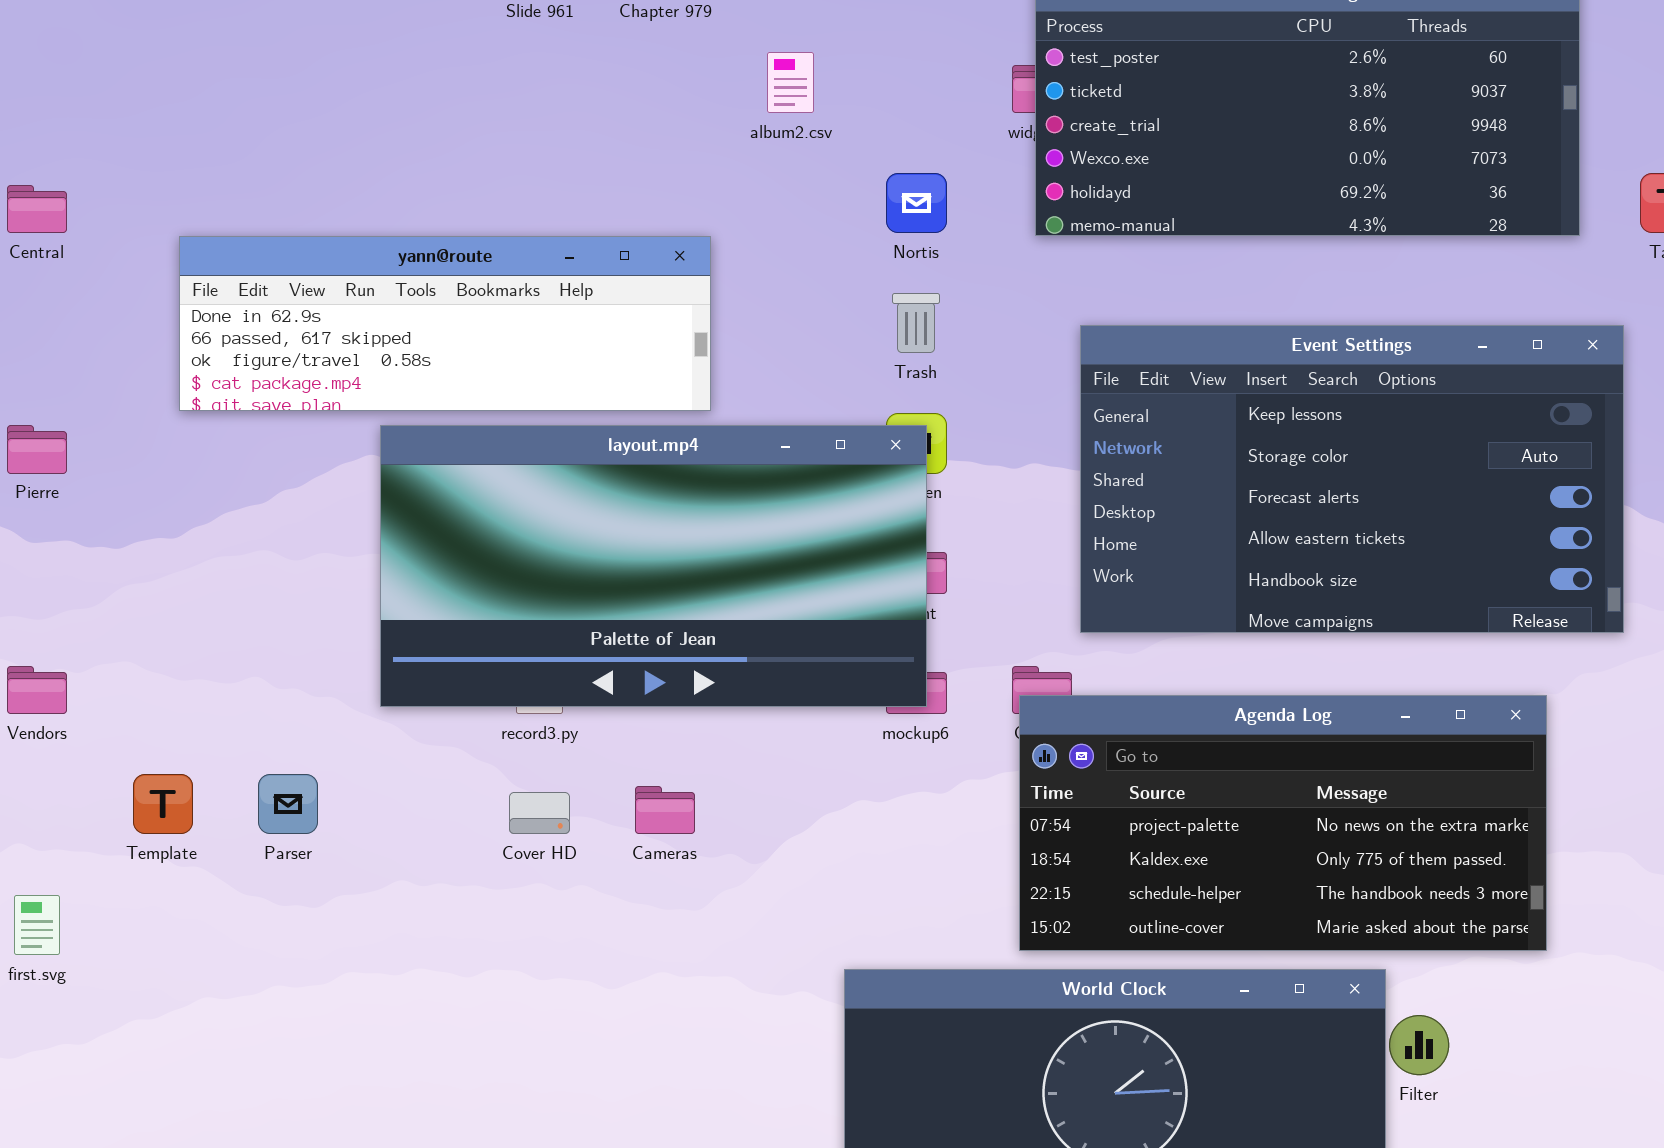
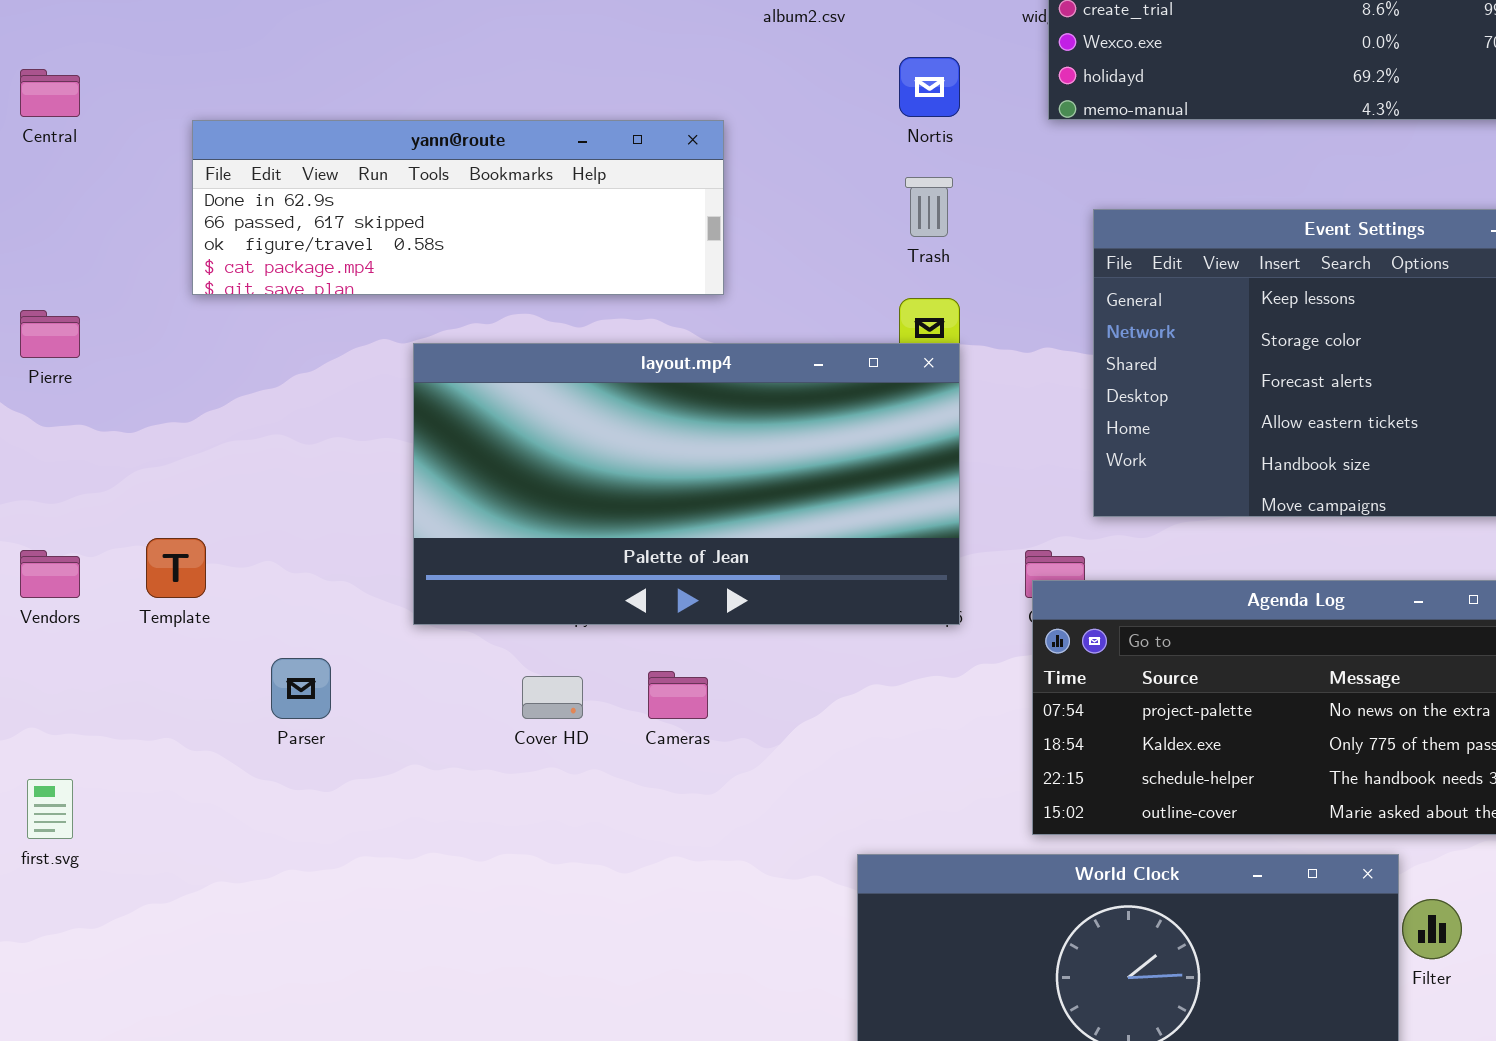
layout.mp4: [380,425,927,707] -> [413,343,960,625], moved
Template: [133,774,193,834] -> [146,538,206,598], moved

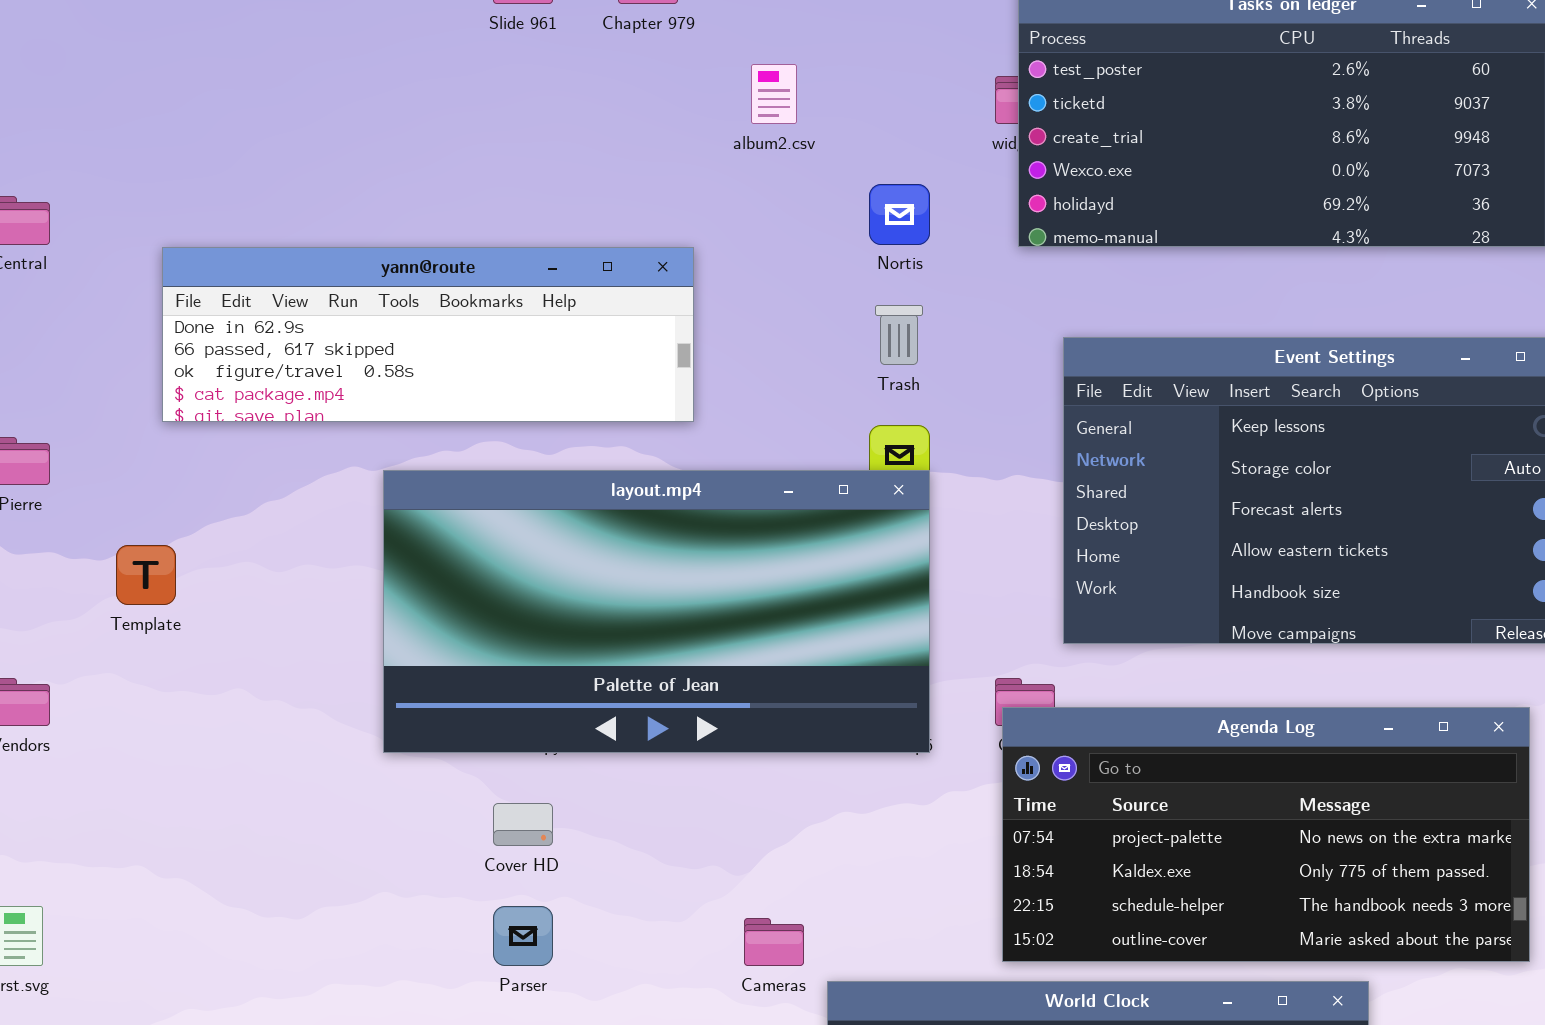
Template: [146,538,206,598] -> [116,545,176,605], moved
Parser: [271,658,331,719] -> [493,906,553,966], moved
Cameras: [648,671,708,719] -> [744,918,804,966], moved

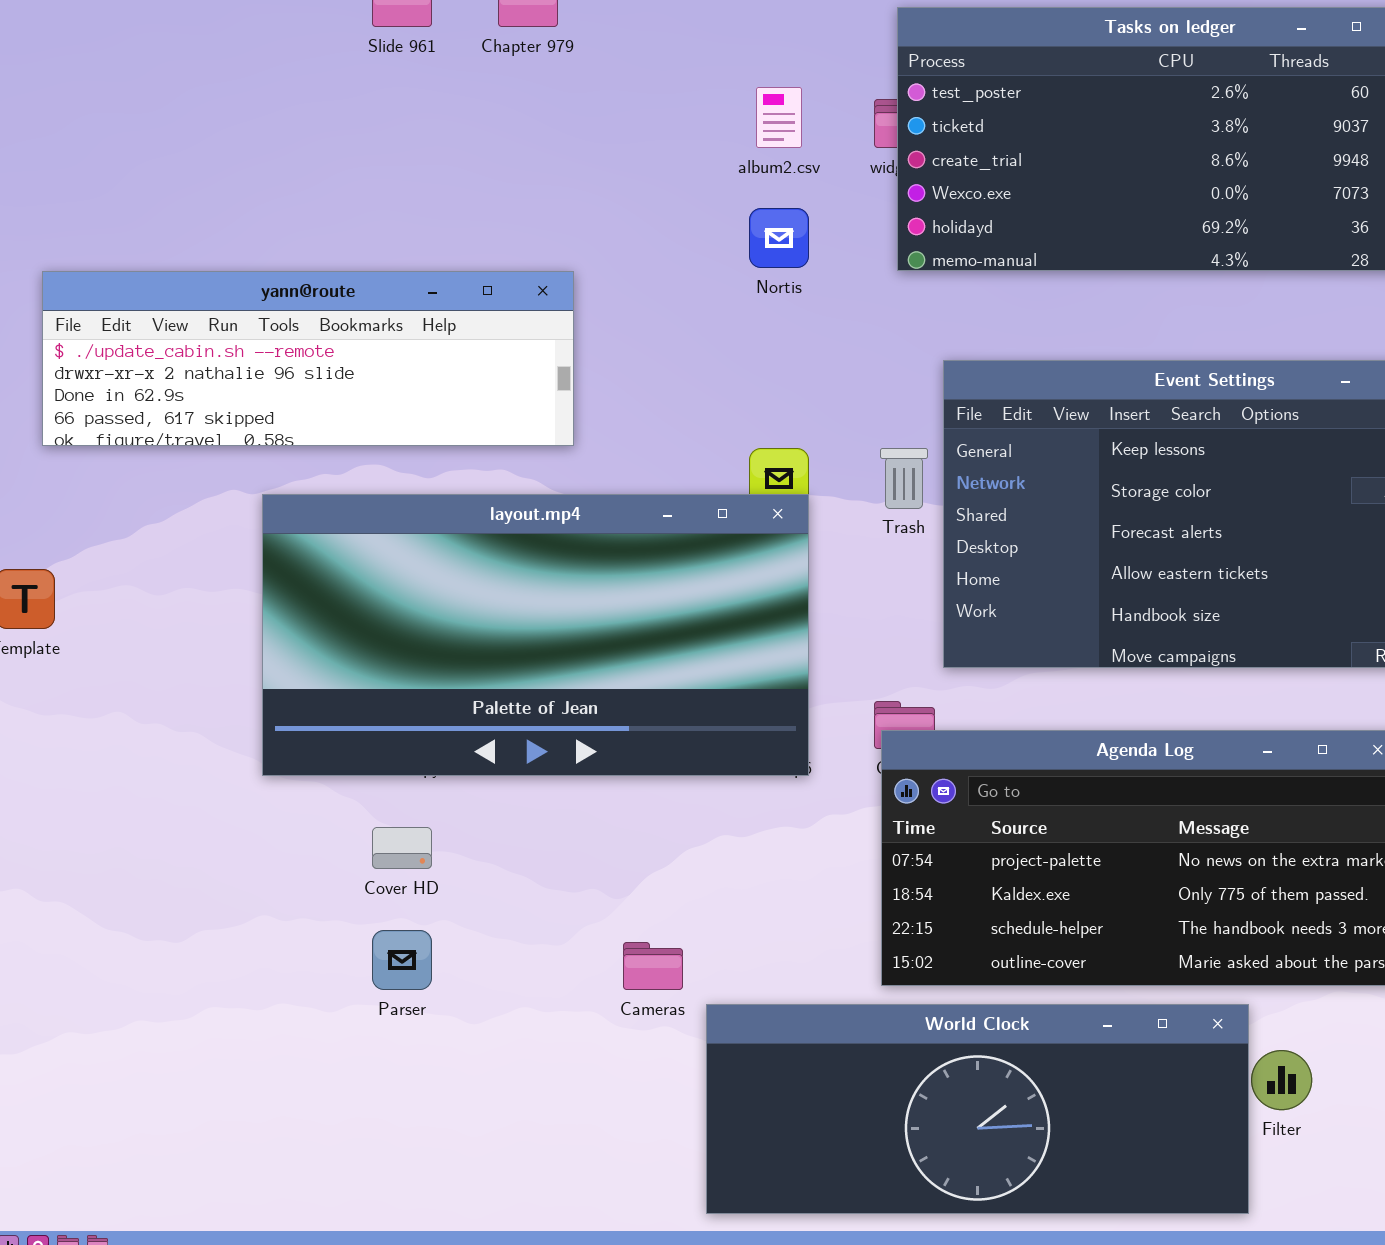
album2.csv: [751,64,797,124] -> [756,87,802,148], moved
yann@route: [162,247,694,422] -> [42,271,574,446], scrolled up 2 rows
Trash: [875,305,923,365] -> [880,448,928,509], moved

